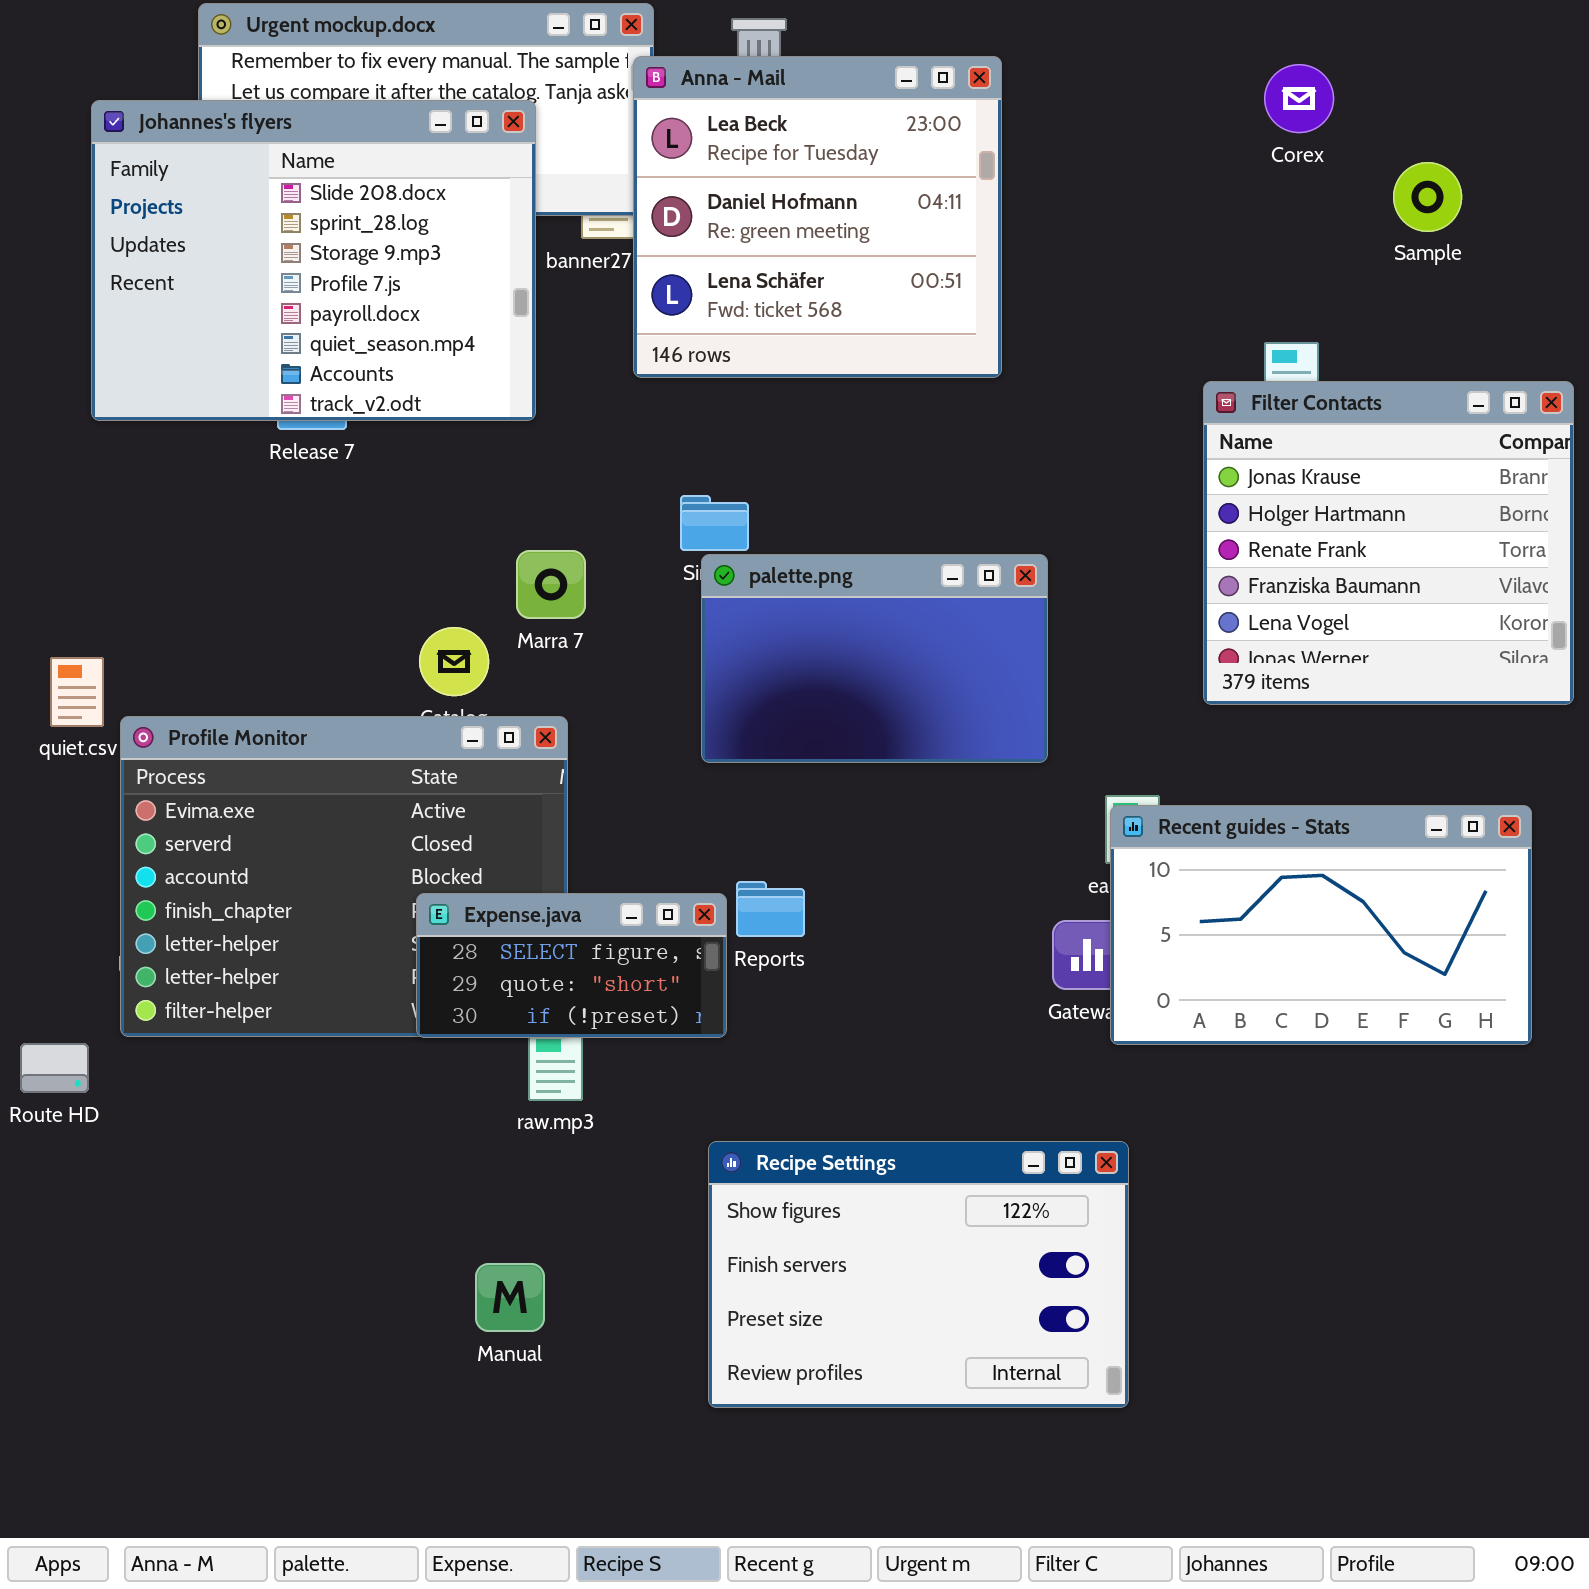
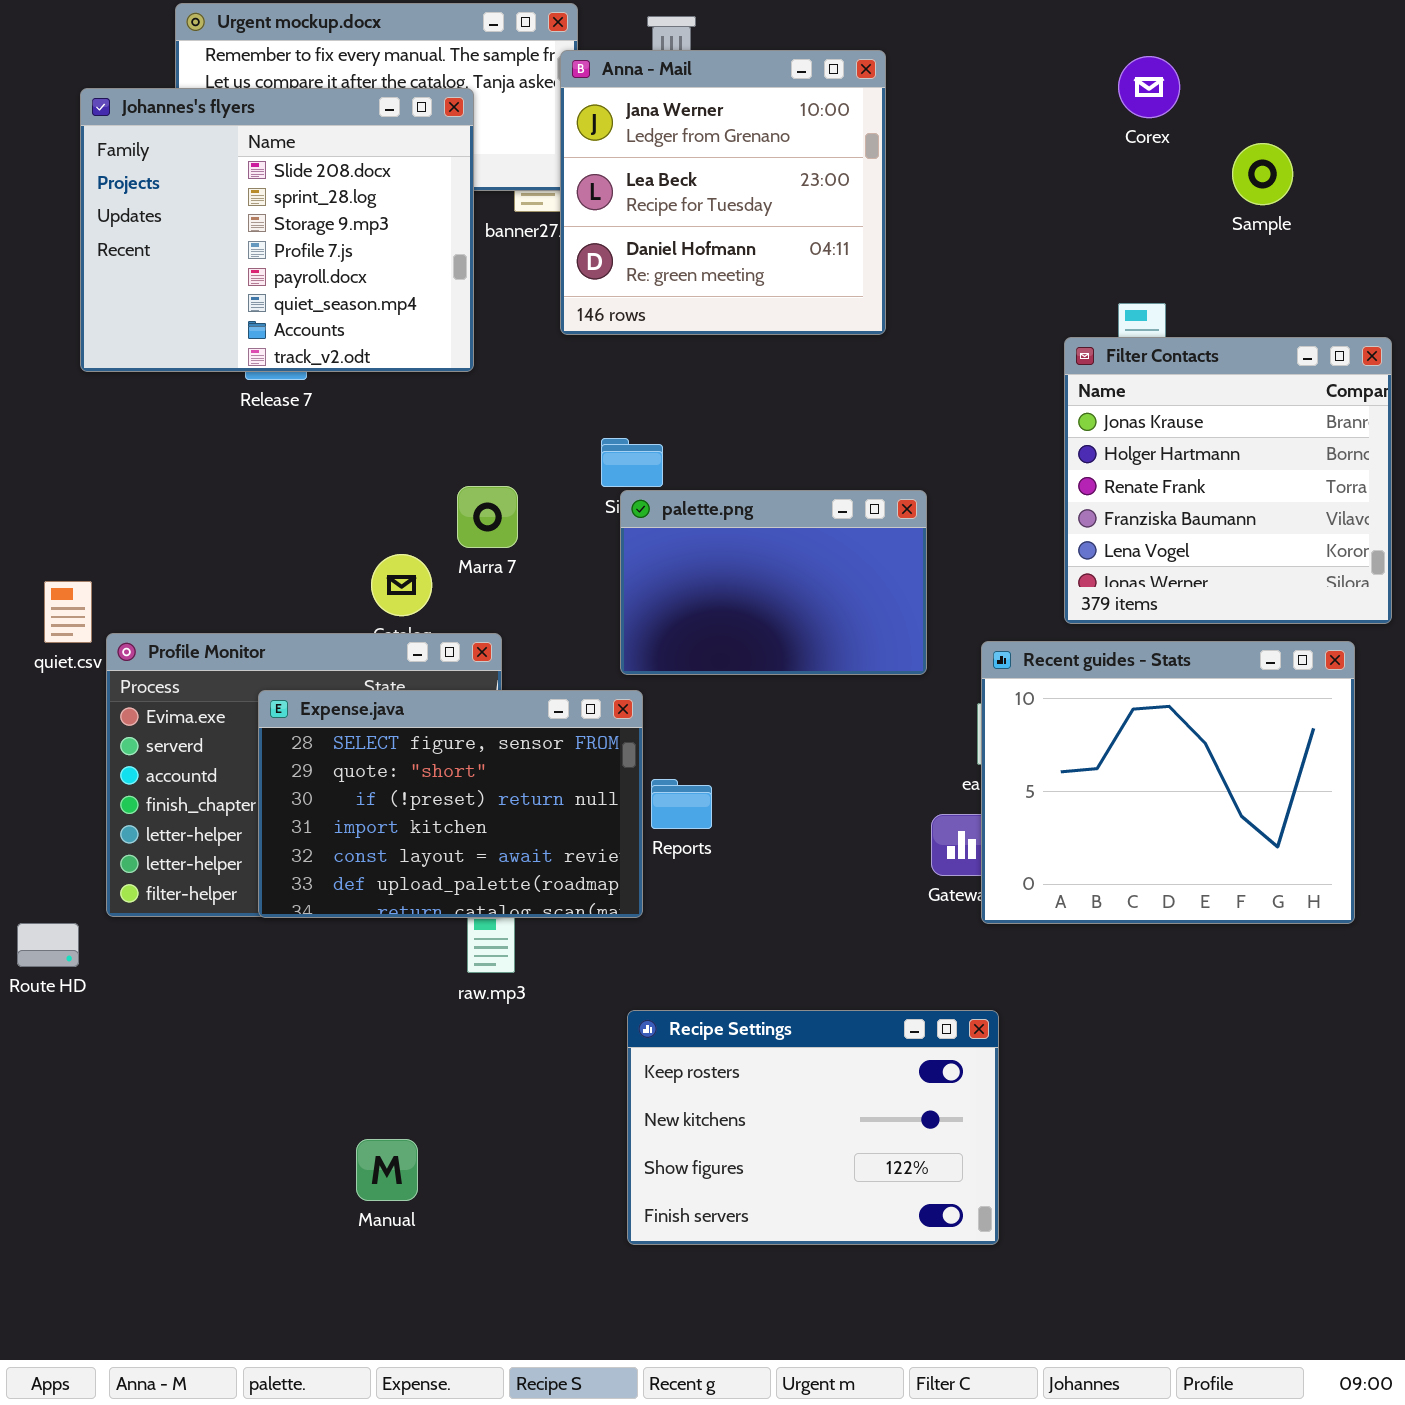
Anna - Mail: [633,56,1002,378] -> [560,50,886,335], scrolled up 1 row
Recent guides - Stats: [1110,805,1532,1045] -> [981,641,1355,924], resized
Expense.java: [416,893,727,1038] -> [258,690,643,918], resized
Recipe Settings: [708,1141,1129,1408] -> [627,1010,999,1245], scrolled up 2 rows
Manual: [475,1263,545,1332] -> [356,1139,418,1201], moved

